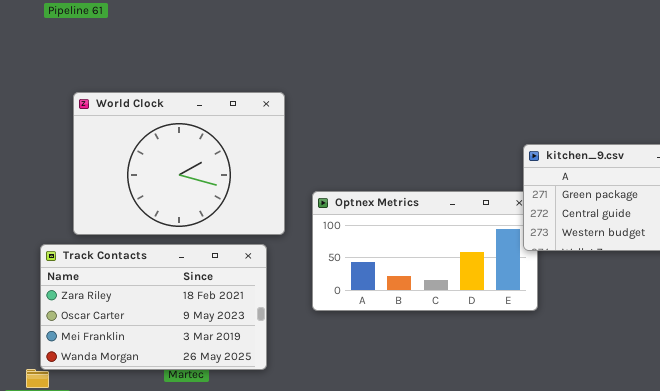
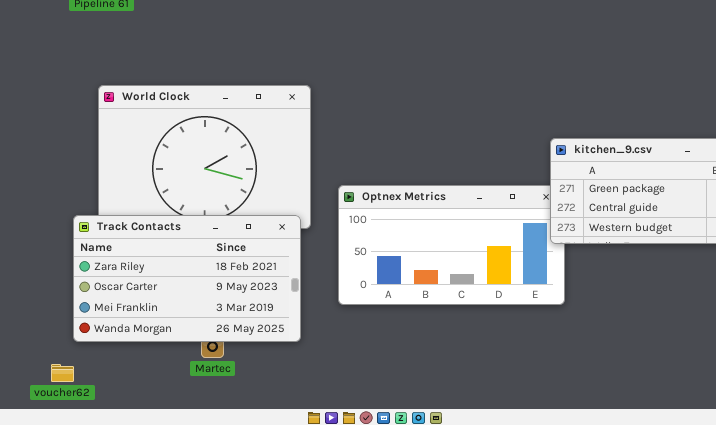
Track Contacts: [40,244,267,370] -> [73,215,301,342], moved

